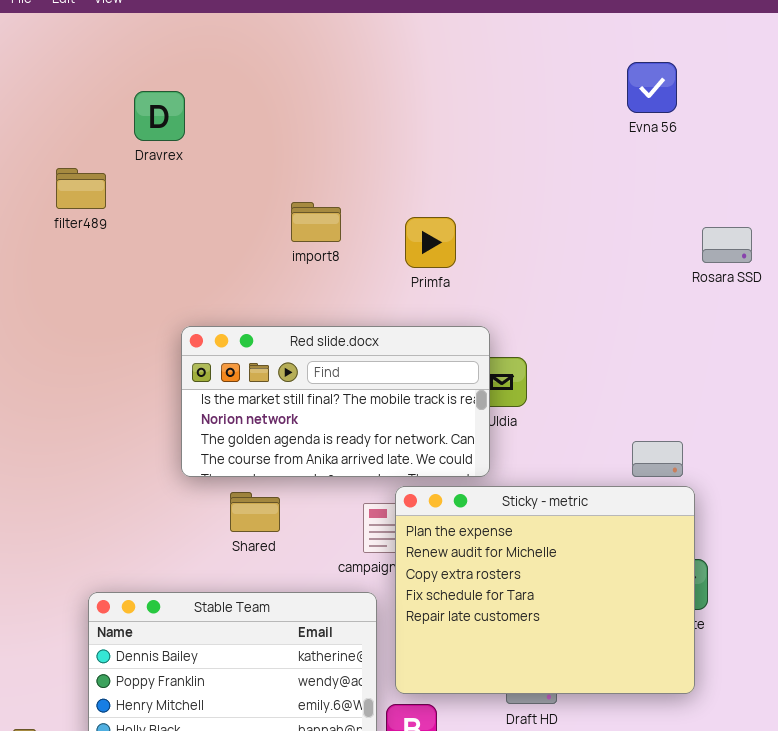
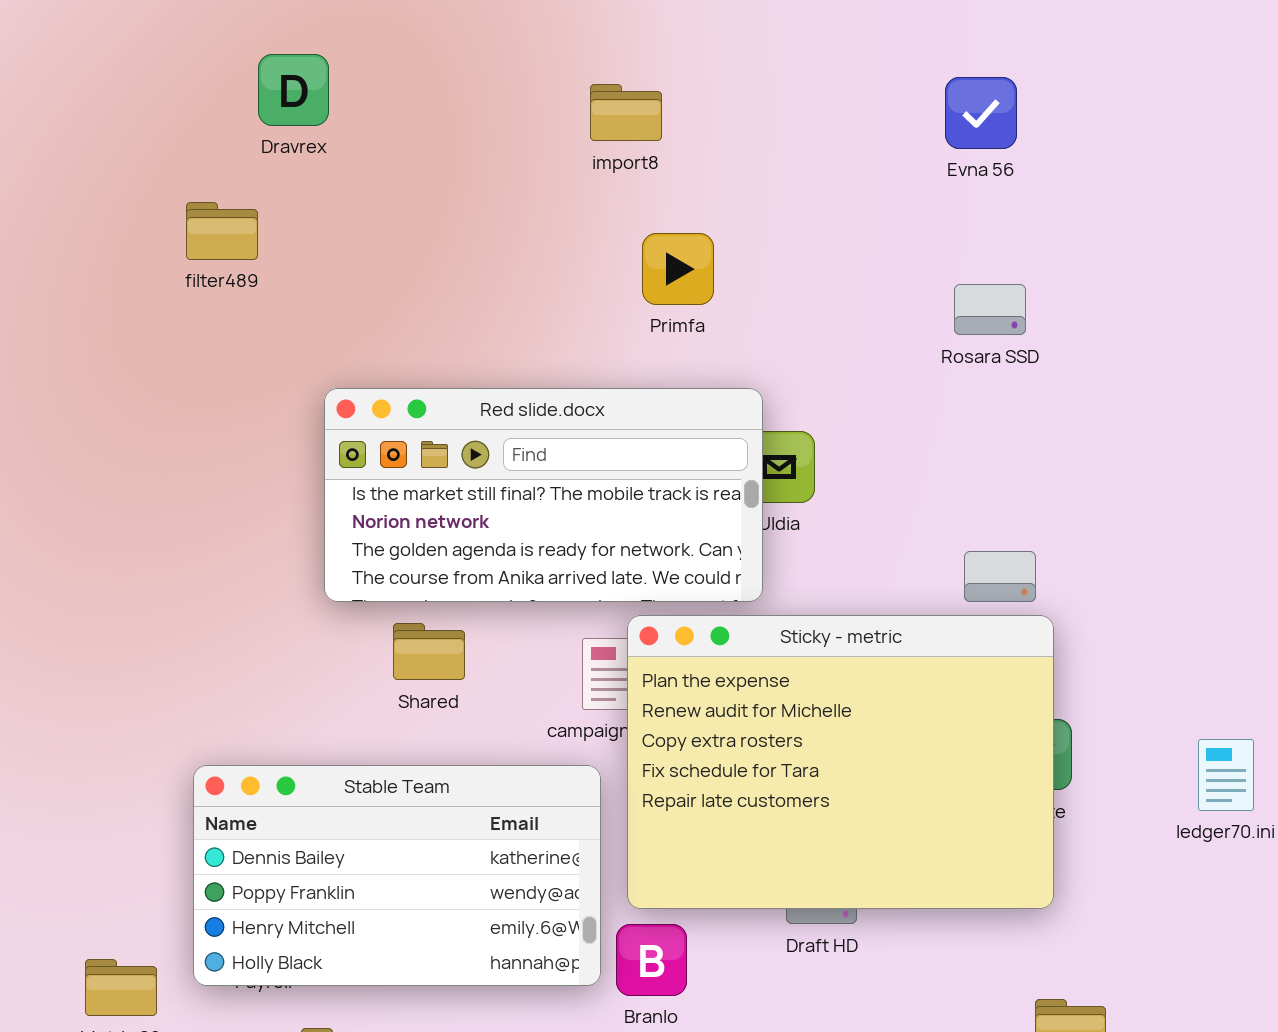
Evna 56: [627,62,677,113] -> [945,77,1017,149], moved
filter489: [56,168,106,209] -> [186,202,258,260], moved
import8: [291,202,341,242] -> [590,84,662,141], moved
Rosara SSD: [702,227,752,263] -> [954,284,1026,335], moved

